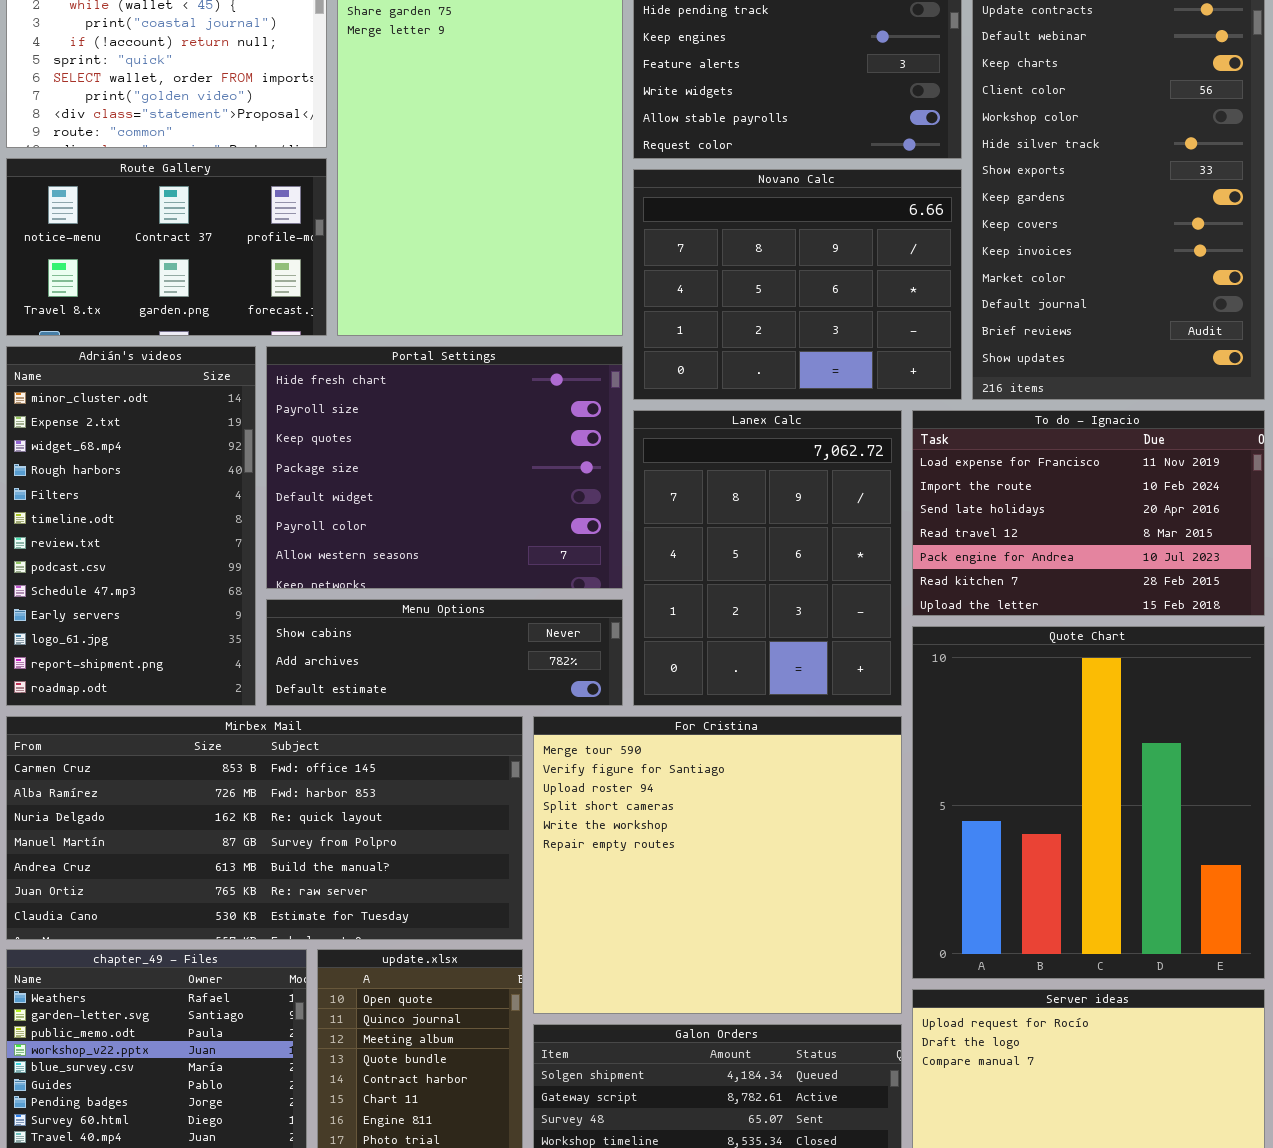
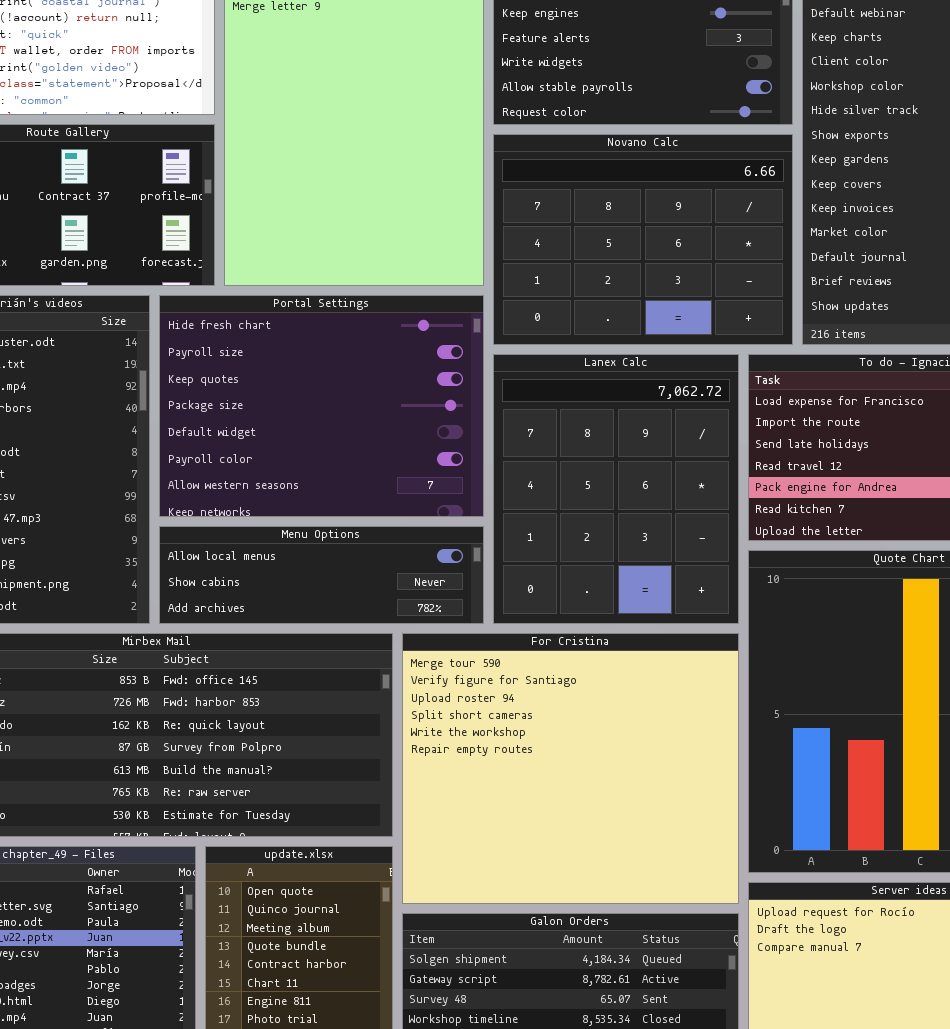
Menu Options: [266,599,623,706] -> [159,526,484,624], scrolled up 1 row

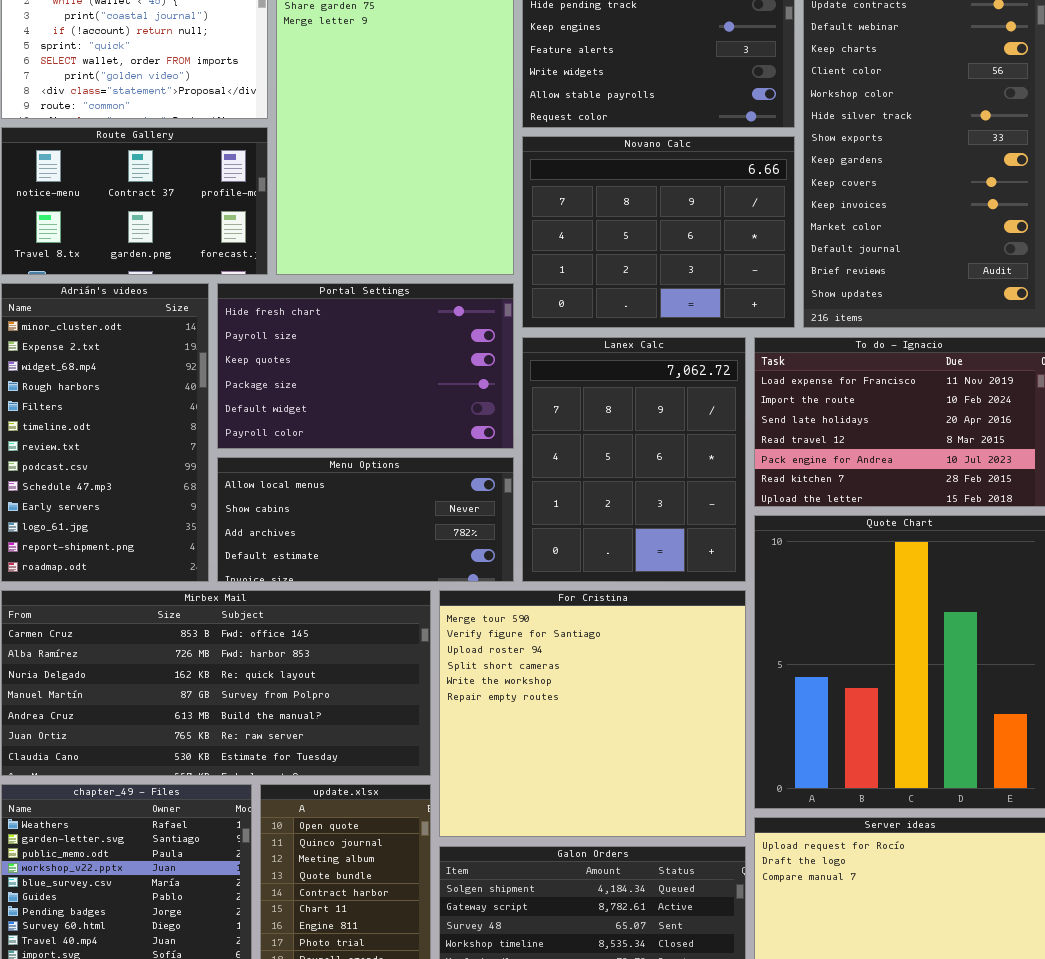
Portal Settings: [159,295,484,517] -> [217,283,514,449], resized
Menu Options: [159,526,484,624] -> [217,457,514,582], resized

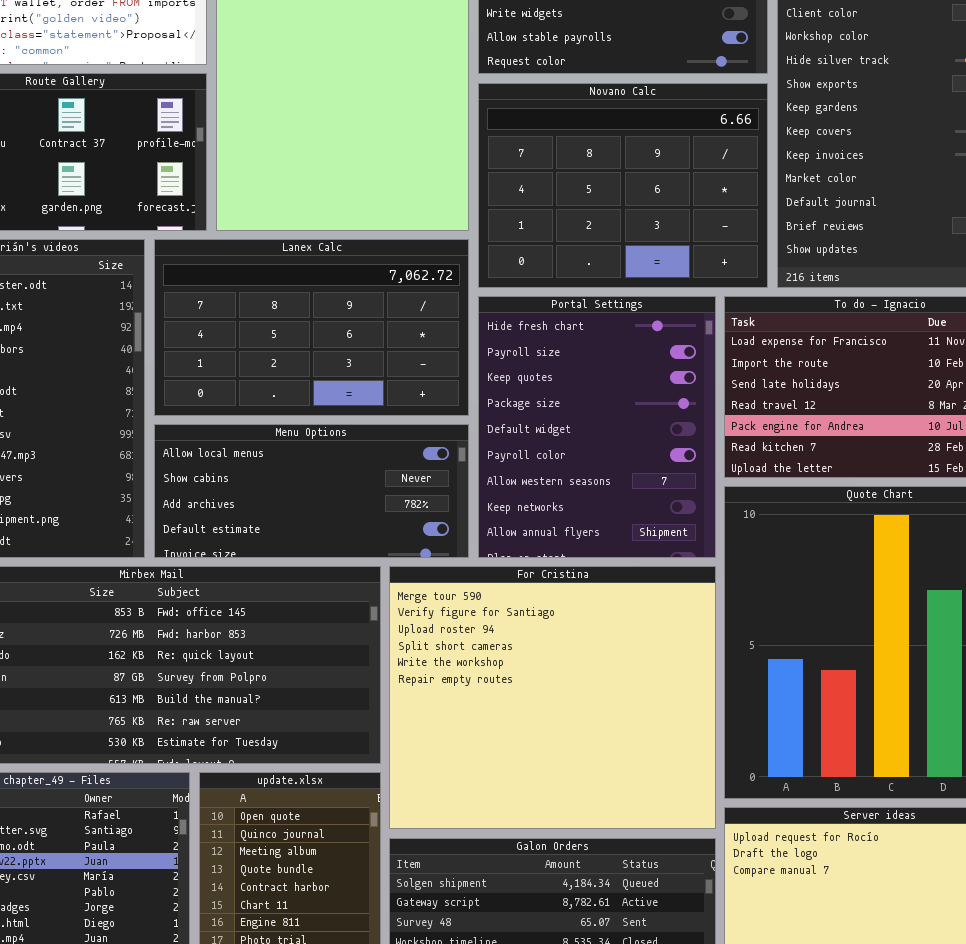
Portal Settings: [217,283,514,449] -> [478,296,716,558], moved, resized
Lanex Calc: [522,337,746,582] -> [154,239,469,416], moved, resized

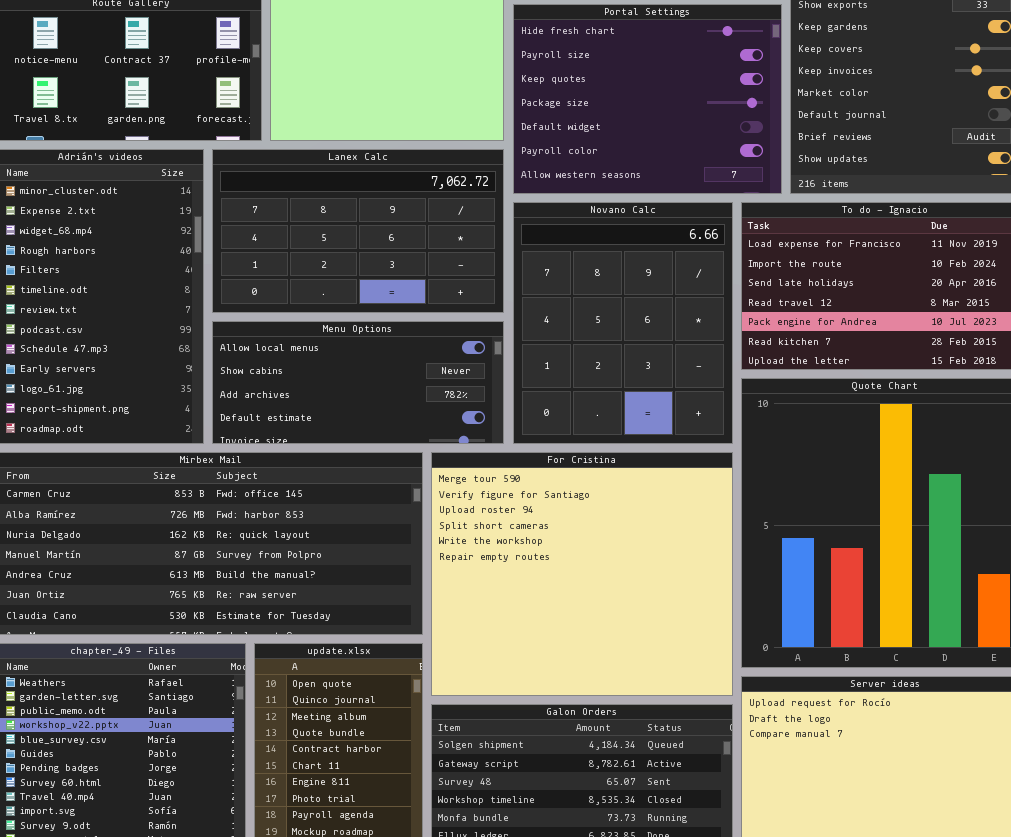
Novano Calc: [478,83,768,288] -> [513,202,733,444], moved, resized
Portal Settings: [478,296,716,558] -> [513,4,782,194], moved, resized

